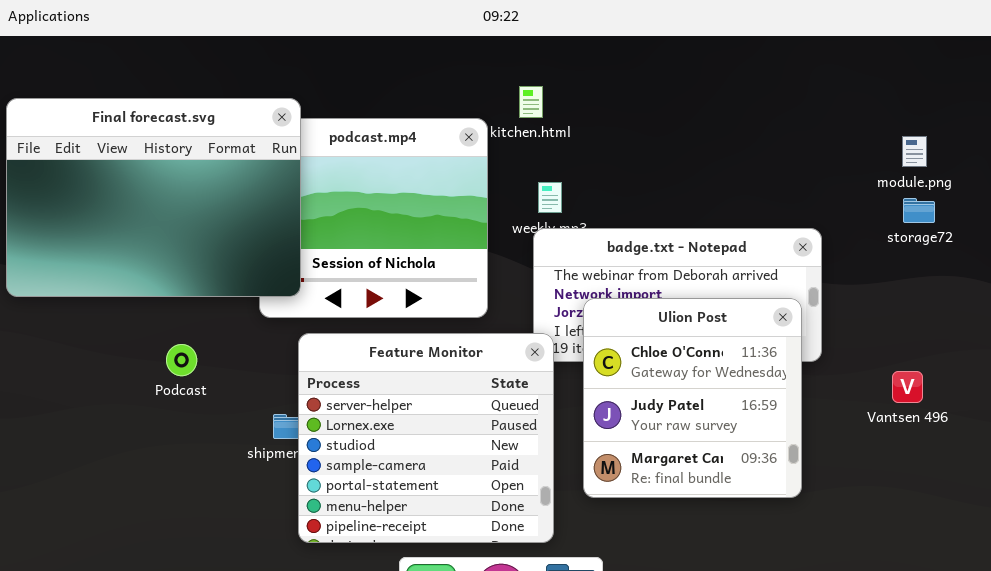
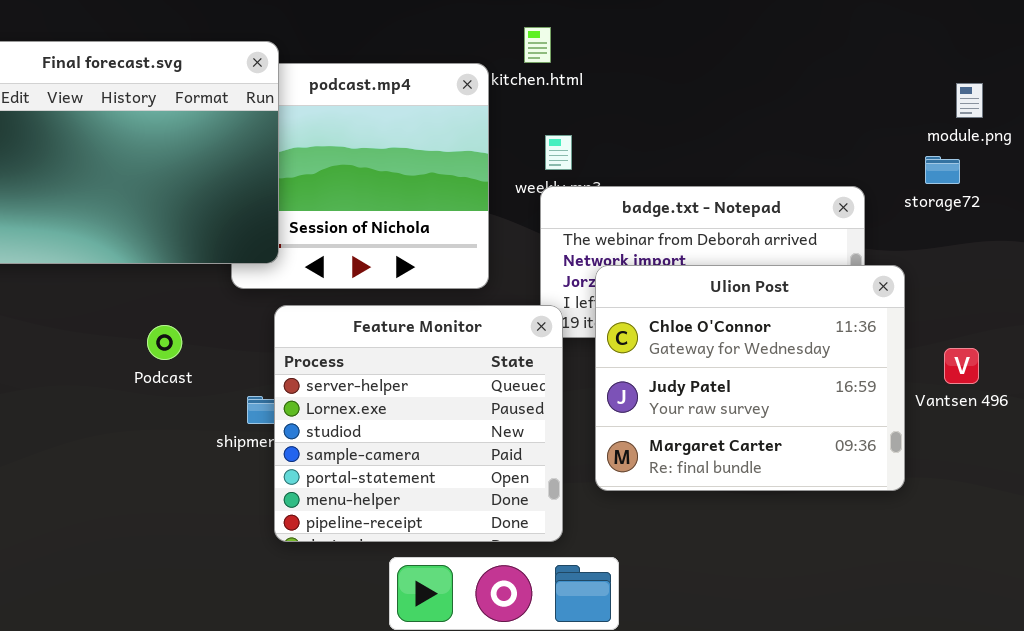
storage72: [903,198,935,223] -> [925,156,960,184], moved
Ulion Post: [583,298,802,498] -> [595,265,905,491], resized
Podcast: [166,344,197,376] -> [147,325,182,360], moved

